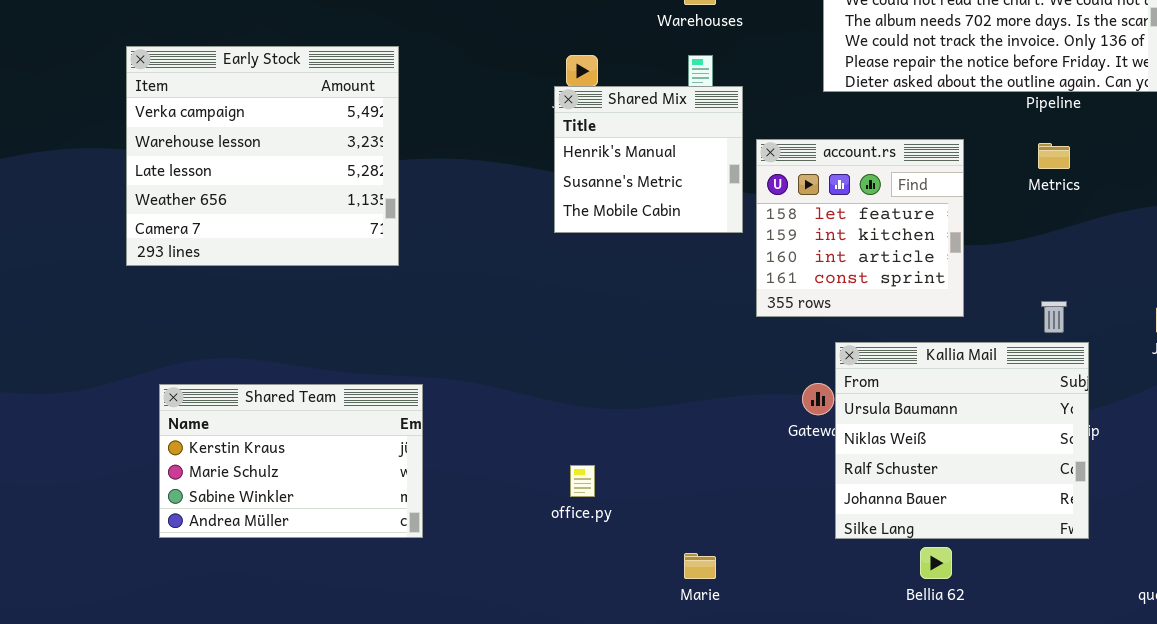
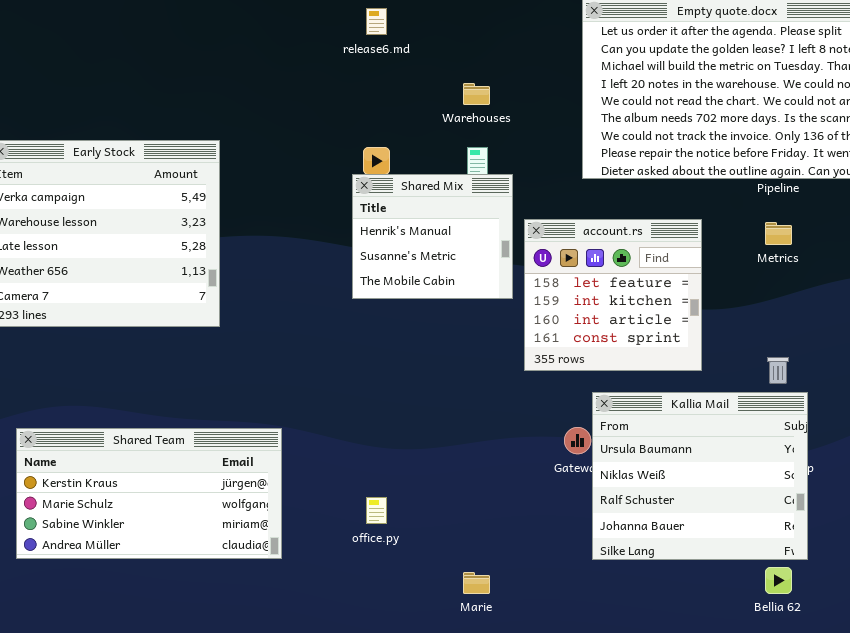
Shared Team: [159,384,423,538] -> [16,428,282,559], resized
Bellia 62: [920,547,952,579] -> [765,567,792,594], moved

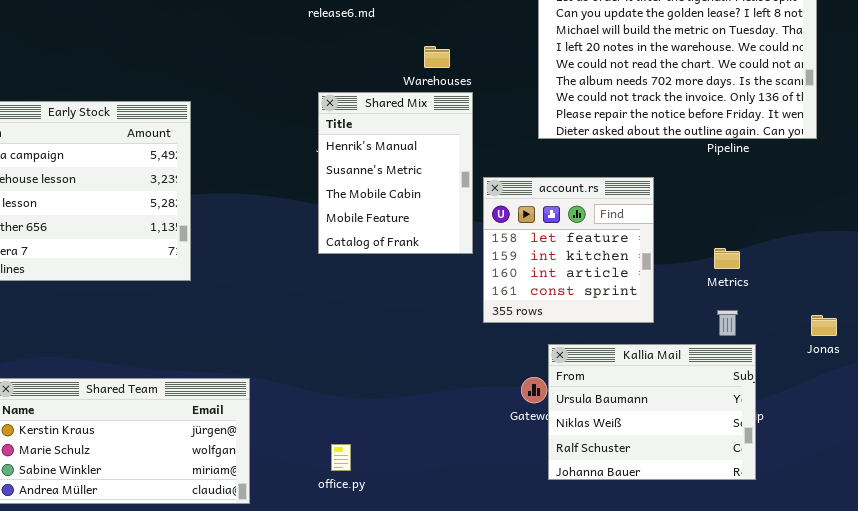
Shared Mix: [352,174,513,299] -> [318,92,473,254], resized
Metrics: [765,222,792,245] -> [714,248,740,269], moved
Kallia Mail: [592,392,808,560] -> [548,344,756,480], resized

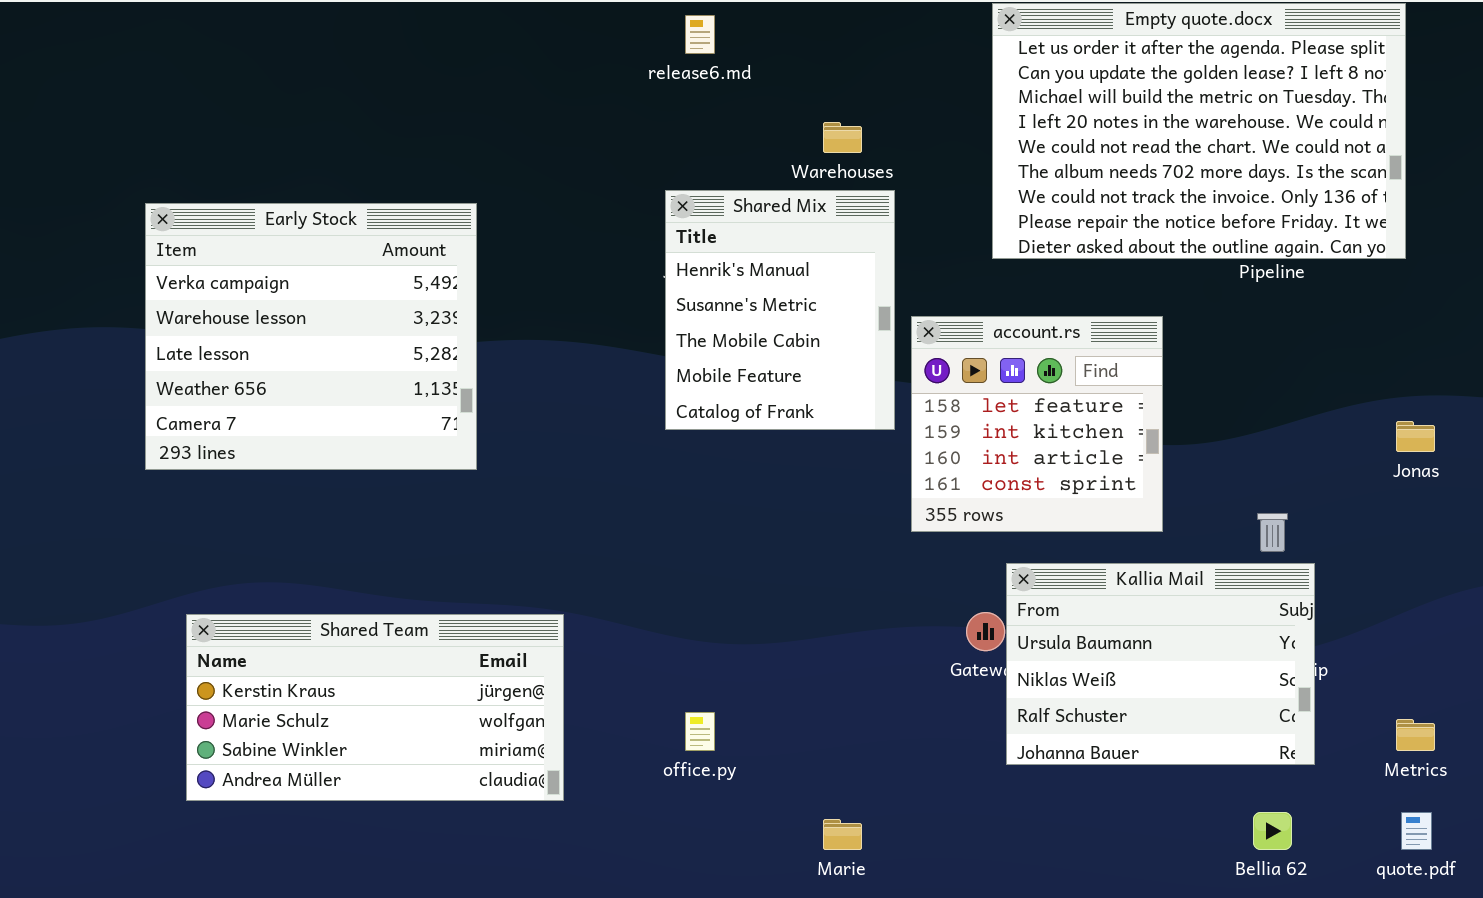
Metrics: [714,248,740,269] -> [1396,719,1435,751], moved
Jonas: [811,315,837,336] -> [1396,421,1435,452], moved

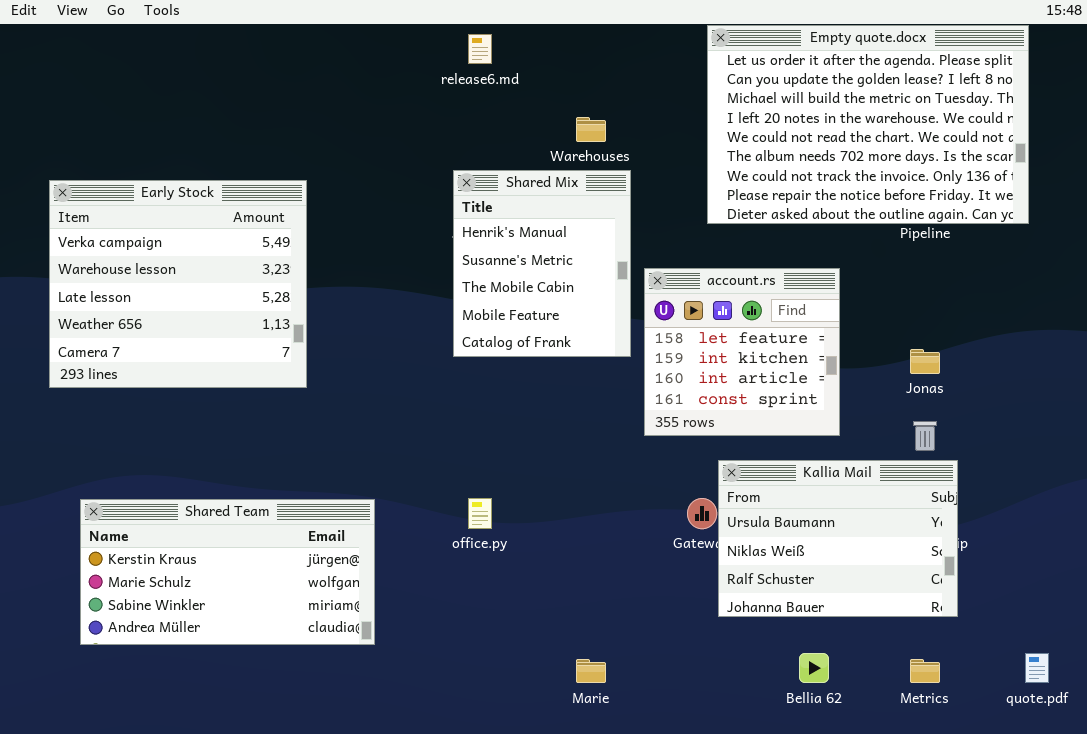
Jonas: [1396,421,1435,452] -> [910,349,940,374], moved
office.py: [685,712,715,751] -> [468,498,492,529], moved
Metrics: [1396,719,1435,751] -> [910,659,940,683], moved
Bellia 62: [1253,812,1292,850] -> [799,653,829,683], moved

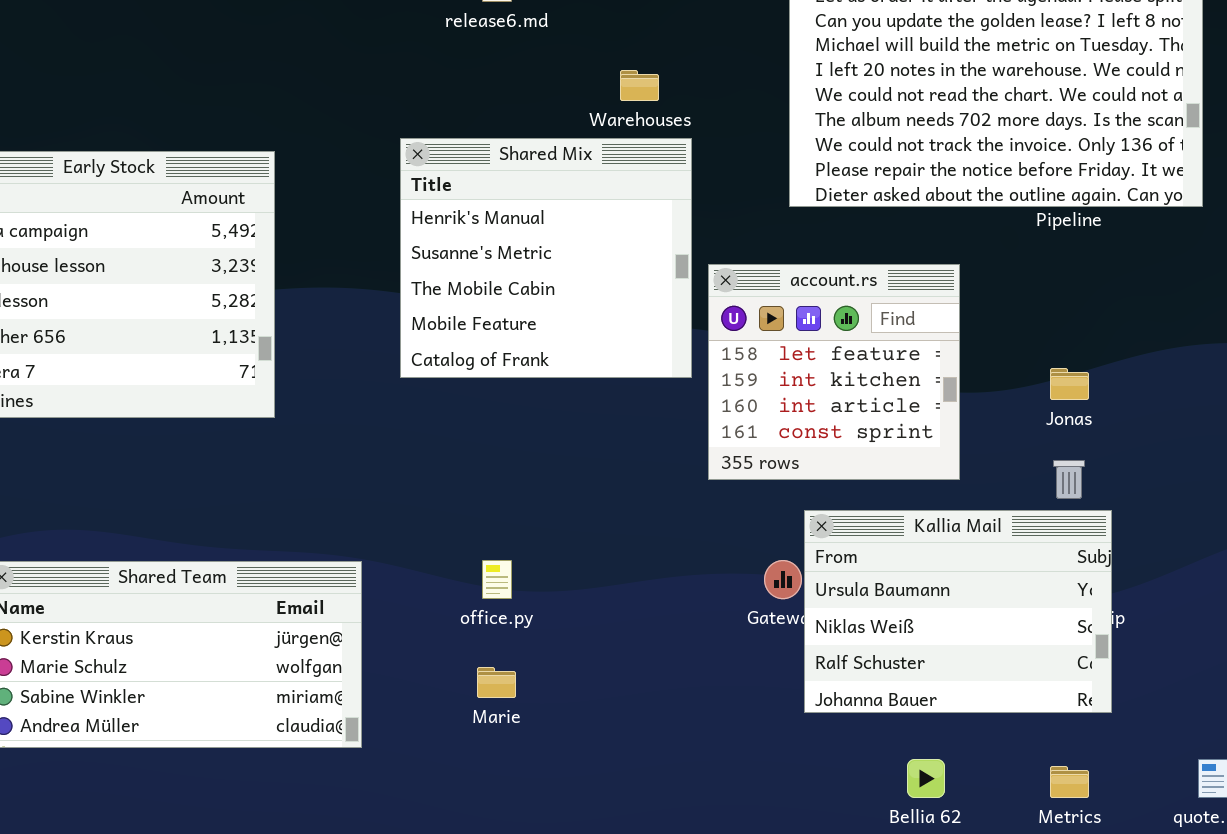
Shared Mix: [453,170,631,357] -> [400,138,692,378], resized
Marie: [576,659,606,683] -> [477,667,516,698], moved

